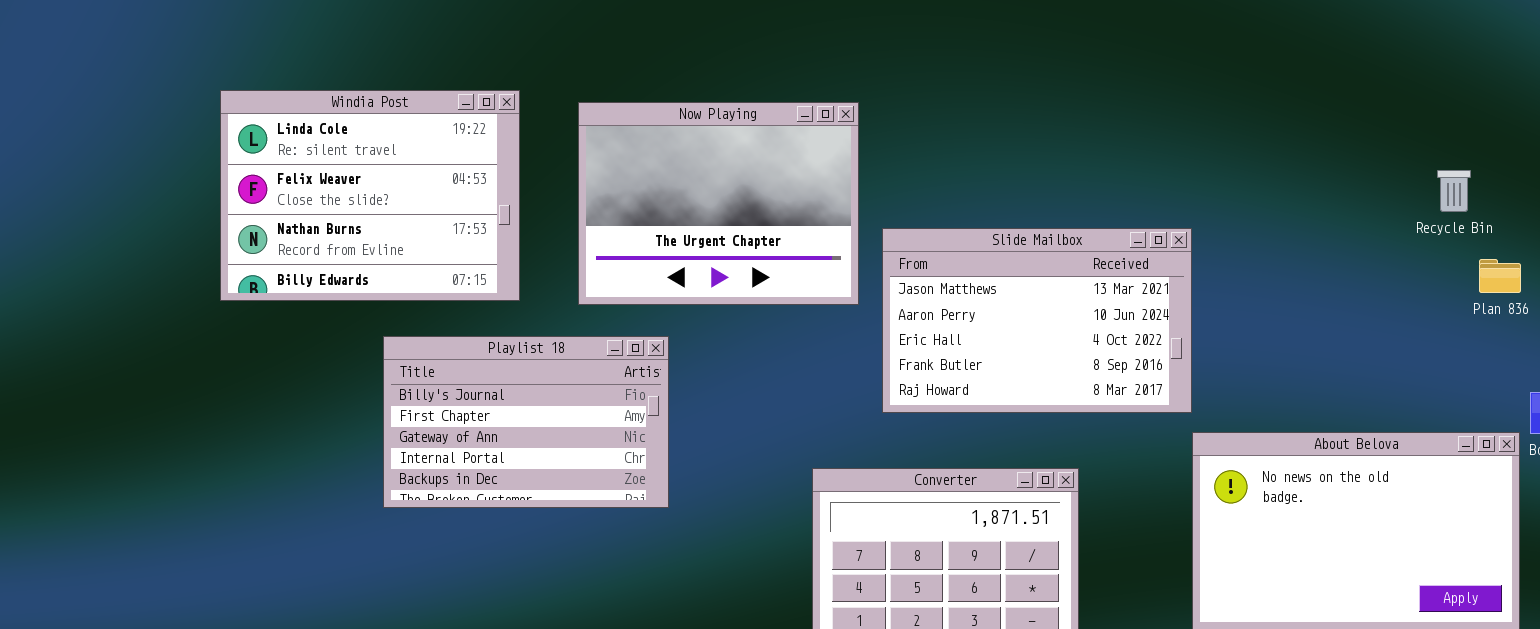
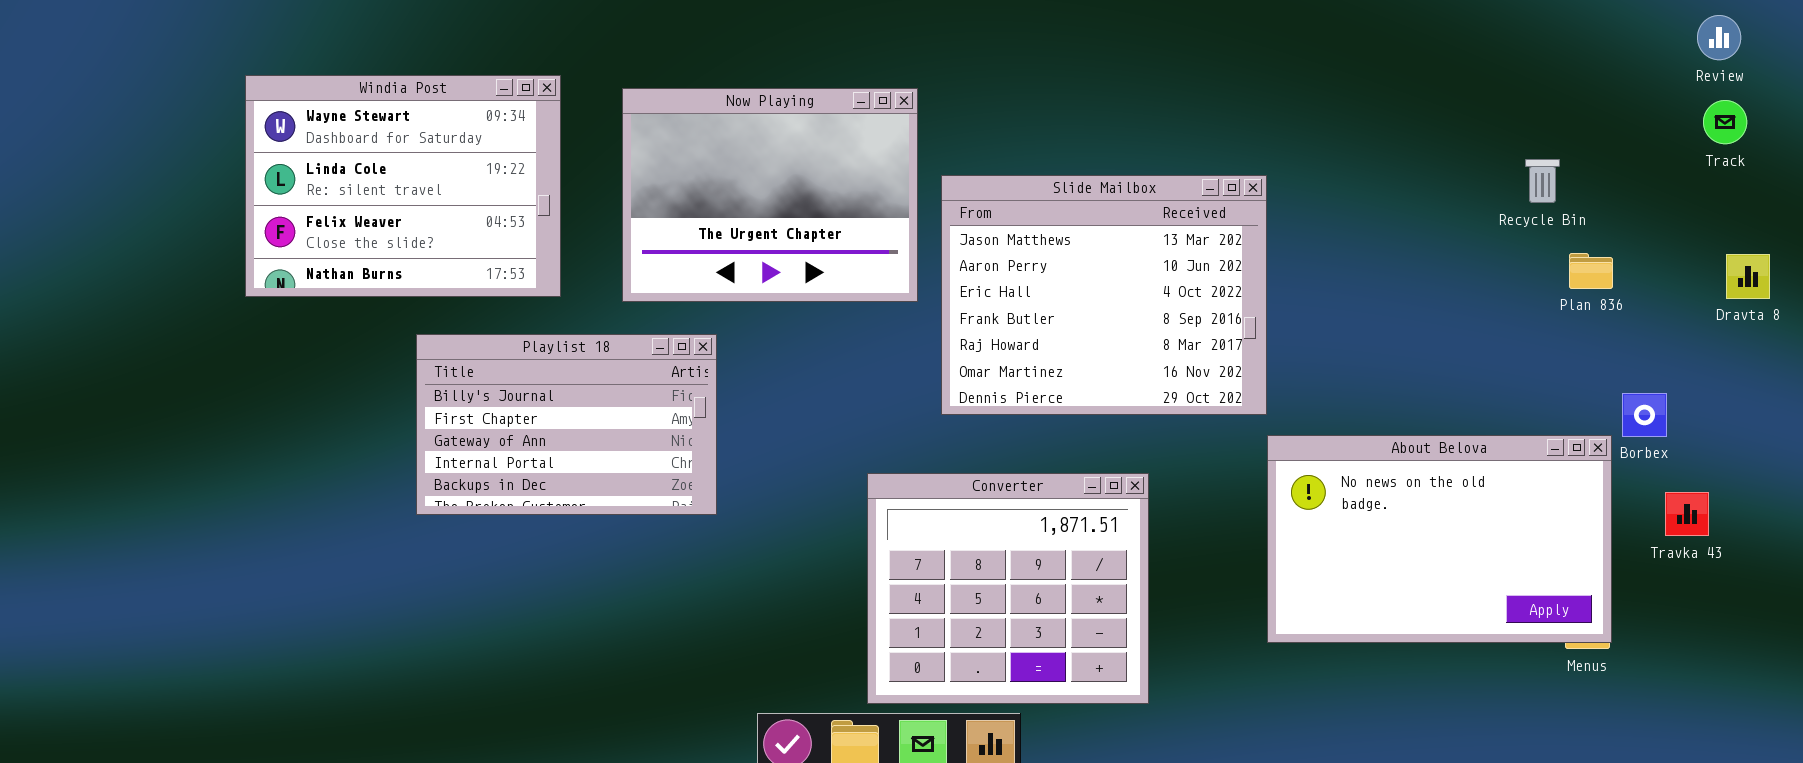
Windia Post: [220,90,520,301] -> [245,75,561,297], scrolled up 1 row
Slide Mailbox: [882,228,1192,413] -> [941,175,1267,415], resized

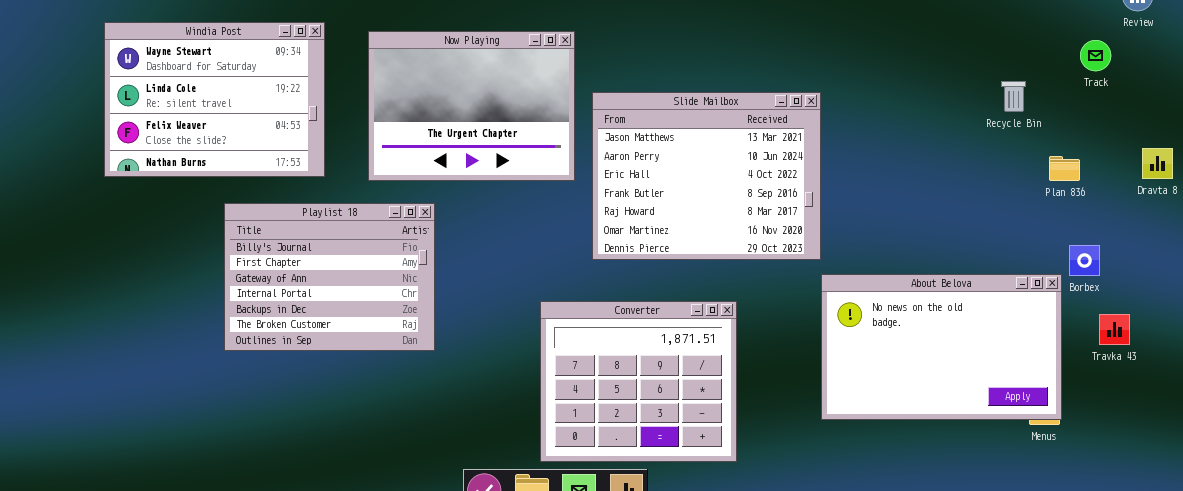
Track: [1703,100,1747,144] -> [1080,40,1111,71], moved
Plan 836: [1569,253,1613,289] -> [1049,156,1080,181], moved
Playlist 18: [416,334,717,515] -> [224,203,435,351], resized

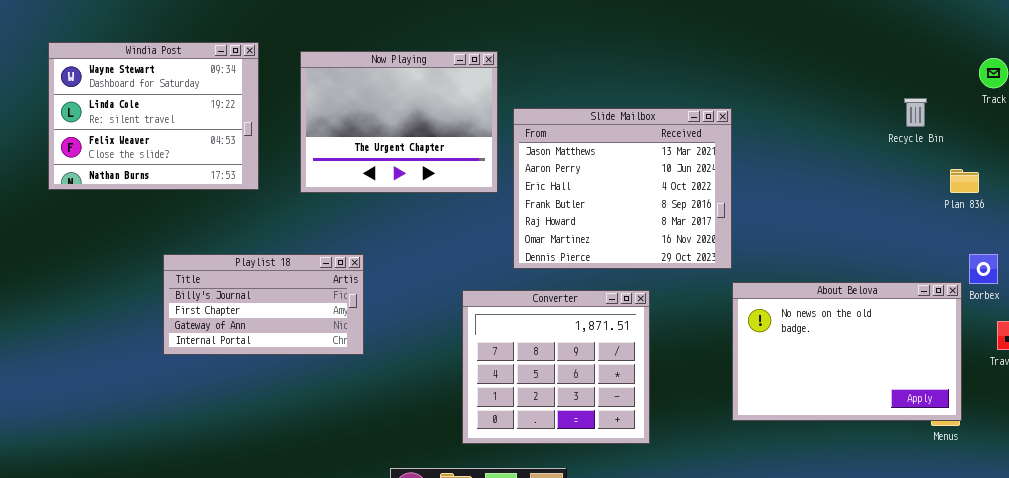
Playlist 18: [224,203,435,351] -> [163,254,364,355], resized
Converter: [540,301,737,462] -> [462,290,650,444], moved

